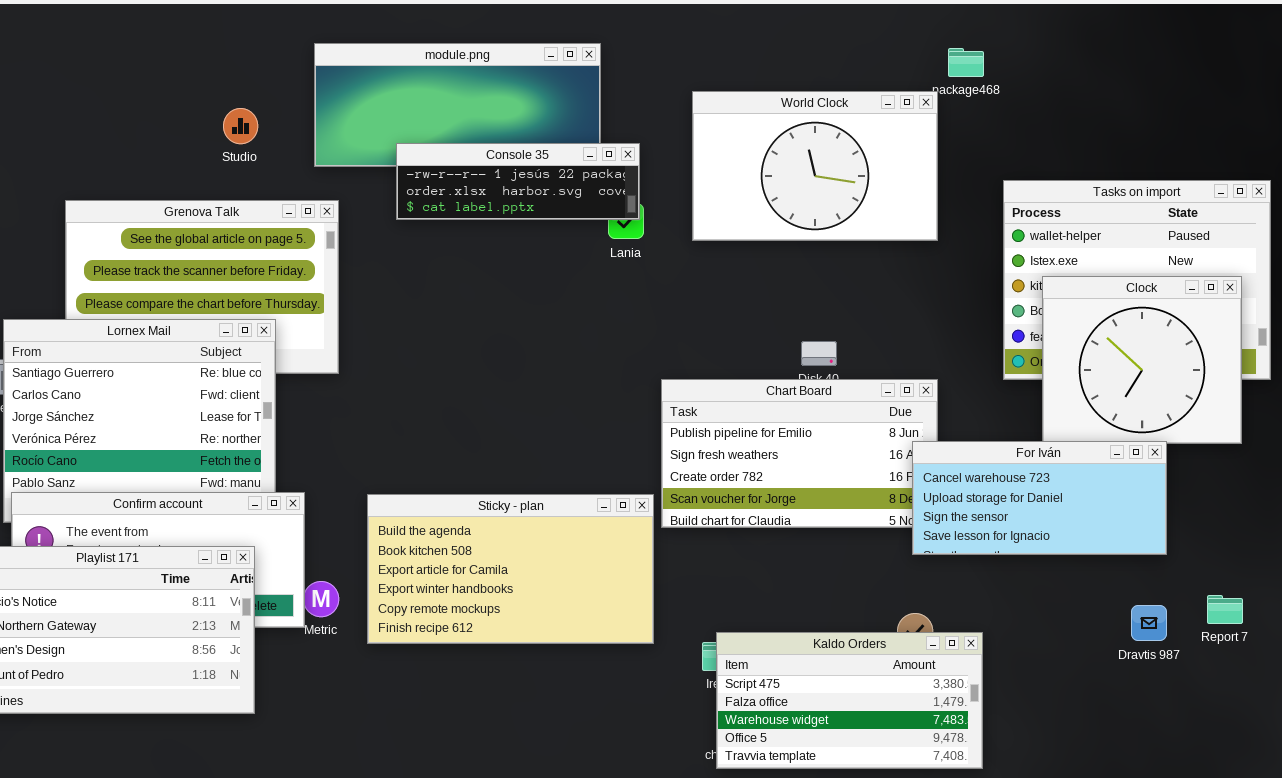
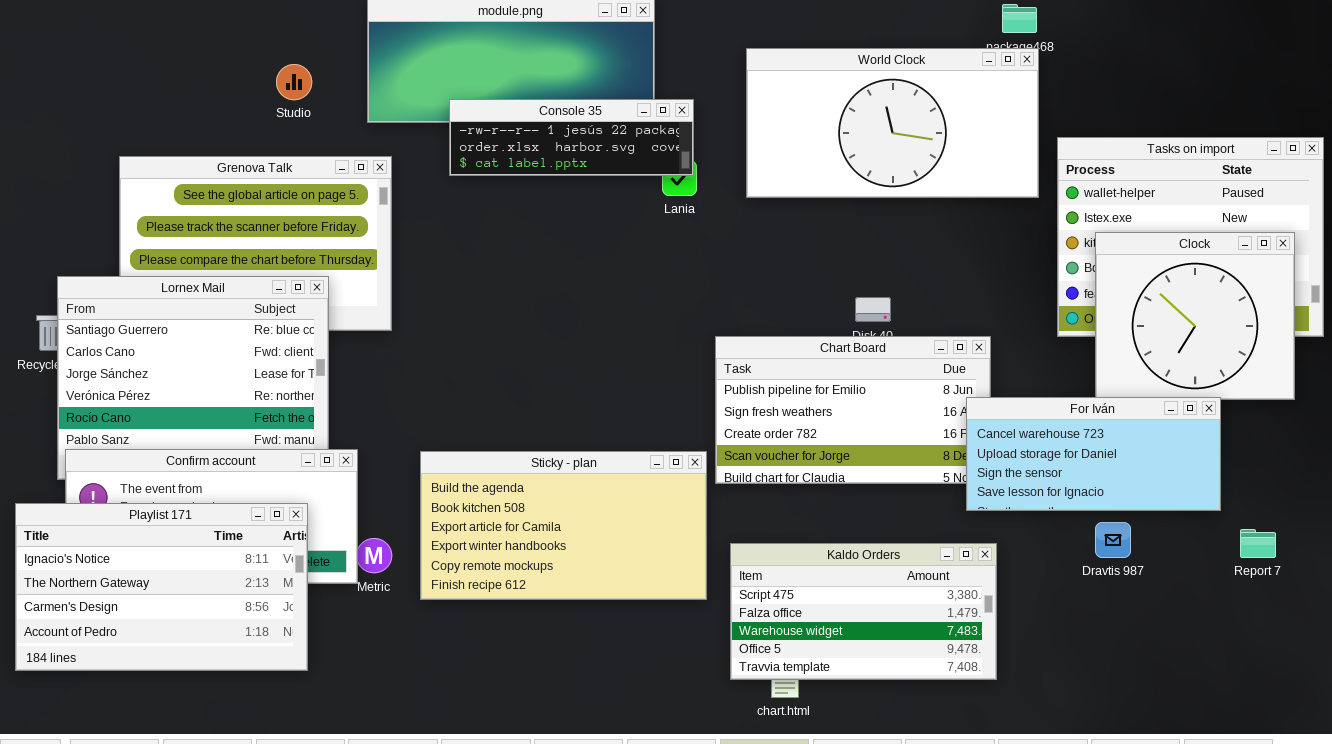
World Clock: [692,91,938,241] -> [746,48,1039,198], resized
Report 7: [1207,595,1243,624] -> [1240,529,1276,558], moved
Dravtis 987: [1131,605,1167,641] -> [1095,522,1131,558], moved
Kaldo Orders: [716,632,983,769] -> [730,543,997,680], moved

